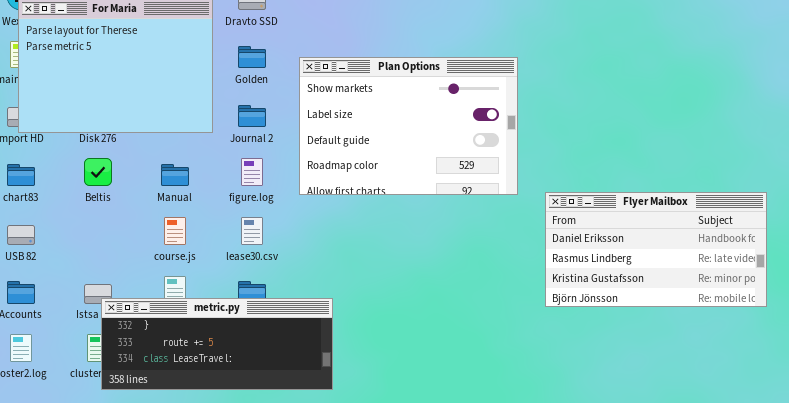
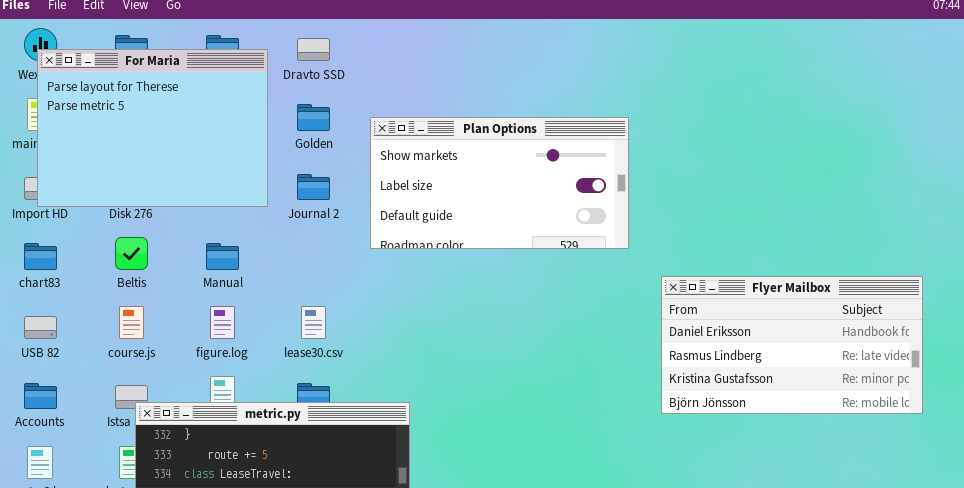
Plan Options: [299,57,518,195] -> [370,117,629,249], resized
figure.log: [241,158,263,186] -> [210,306,235,339], moved
course.js: [164,217,186,245] -> [119,306,144,339], moved

